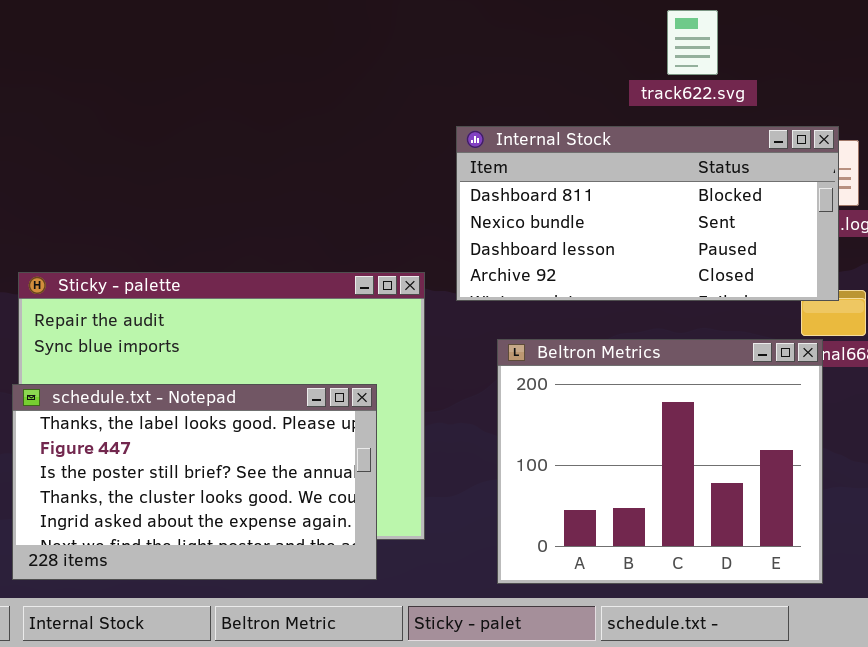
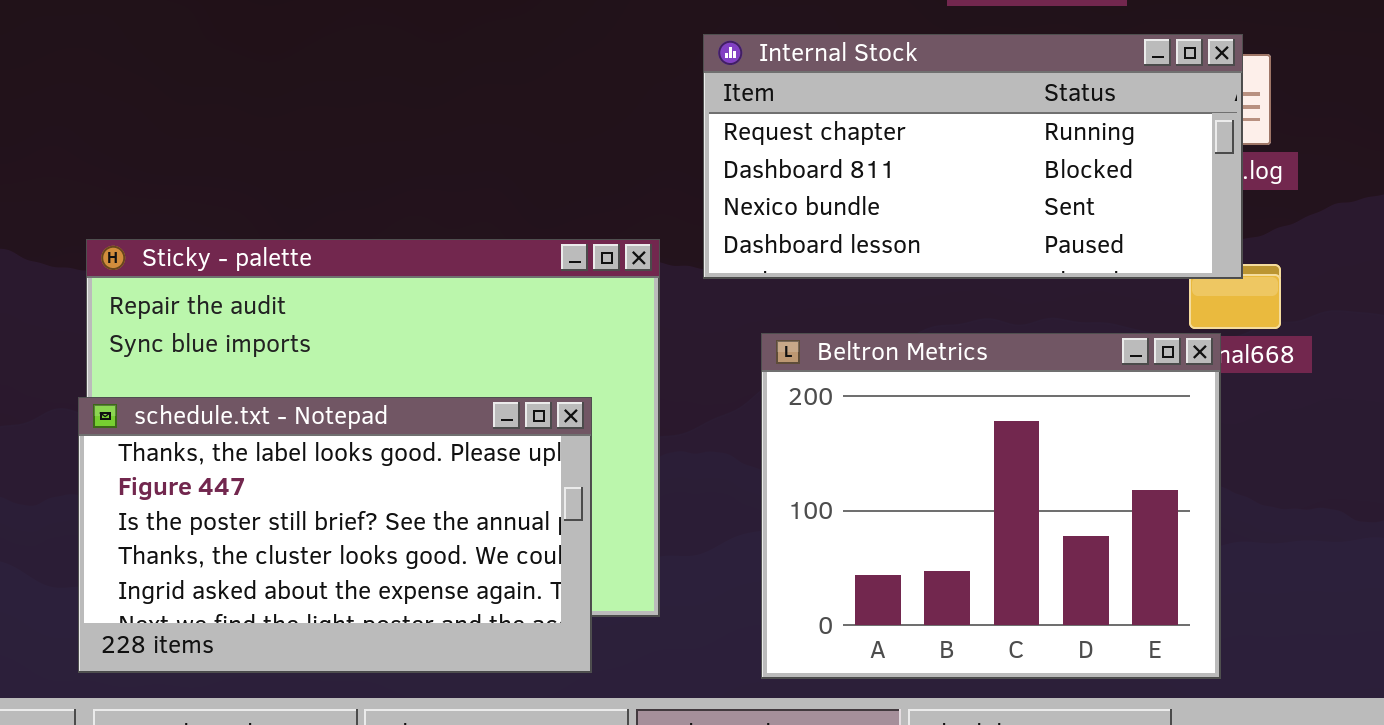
Internal Stock: [456,126,839,301] -> [703,34,1243,279], scrolled up 1 row

